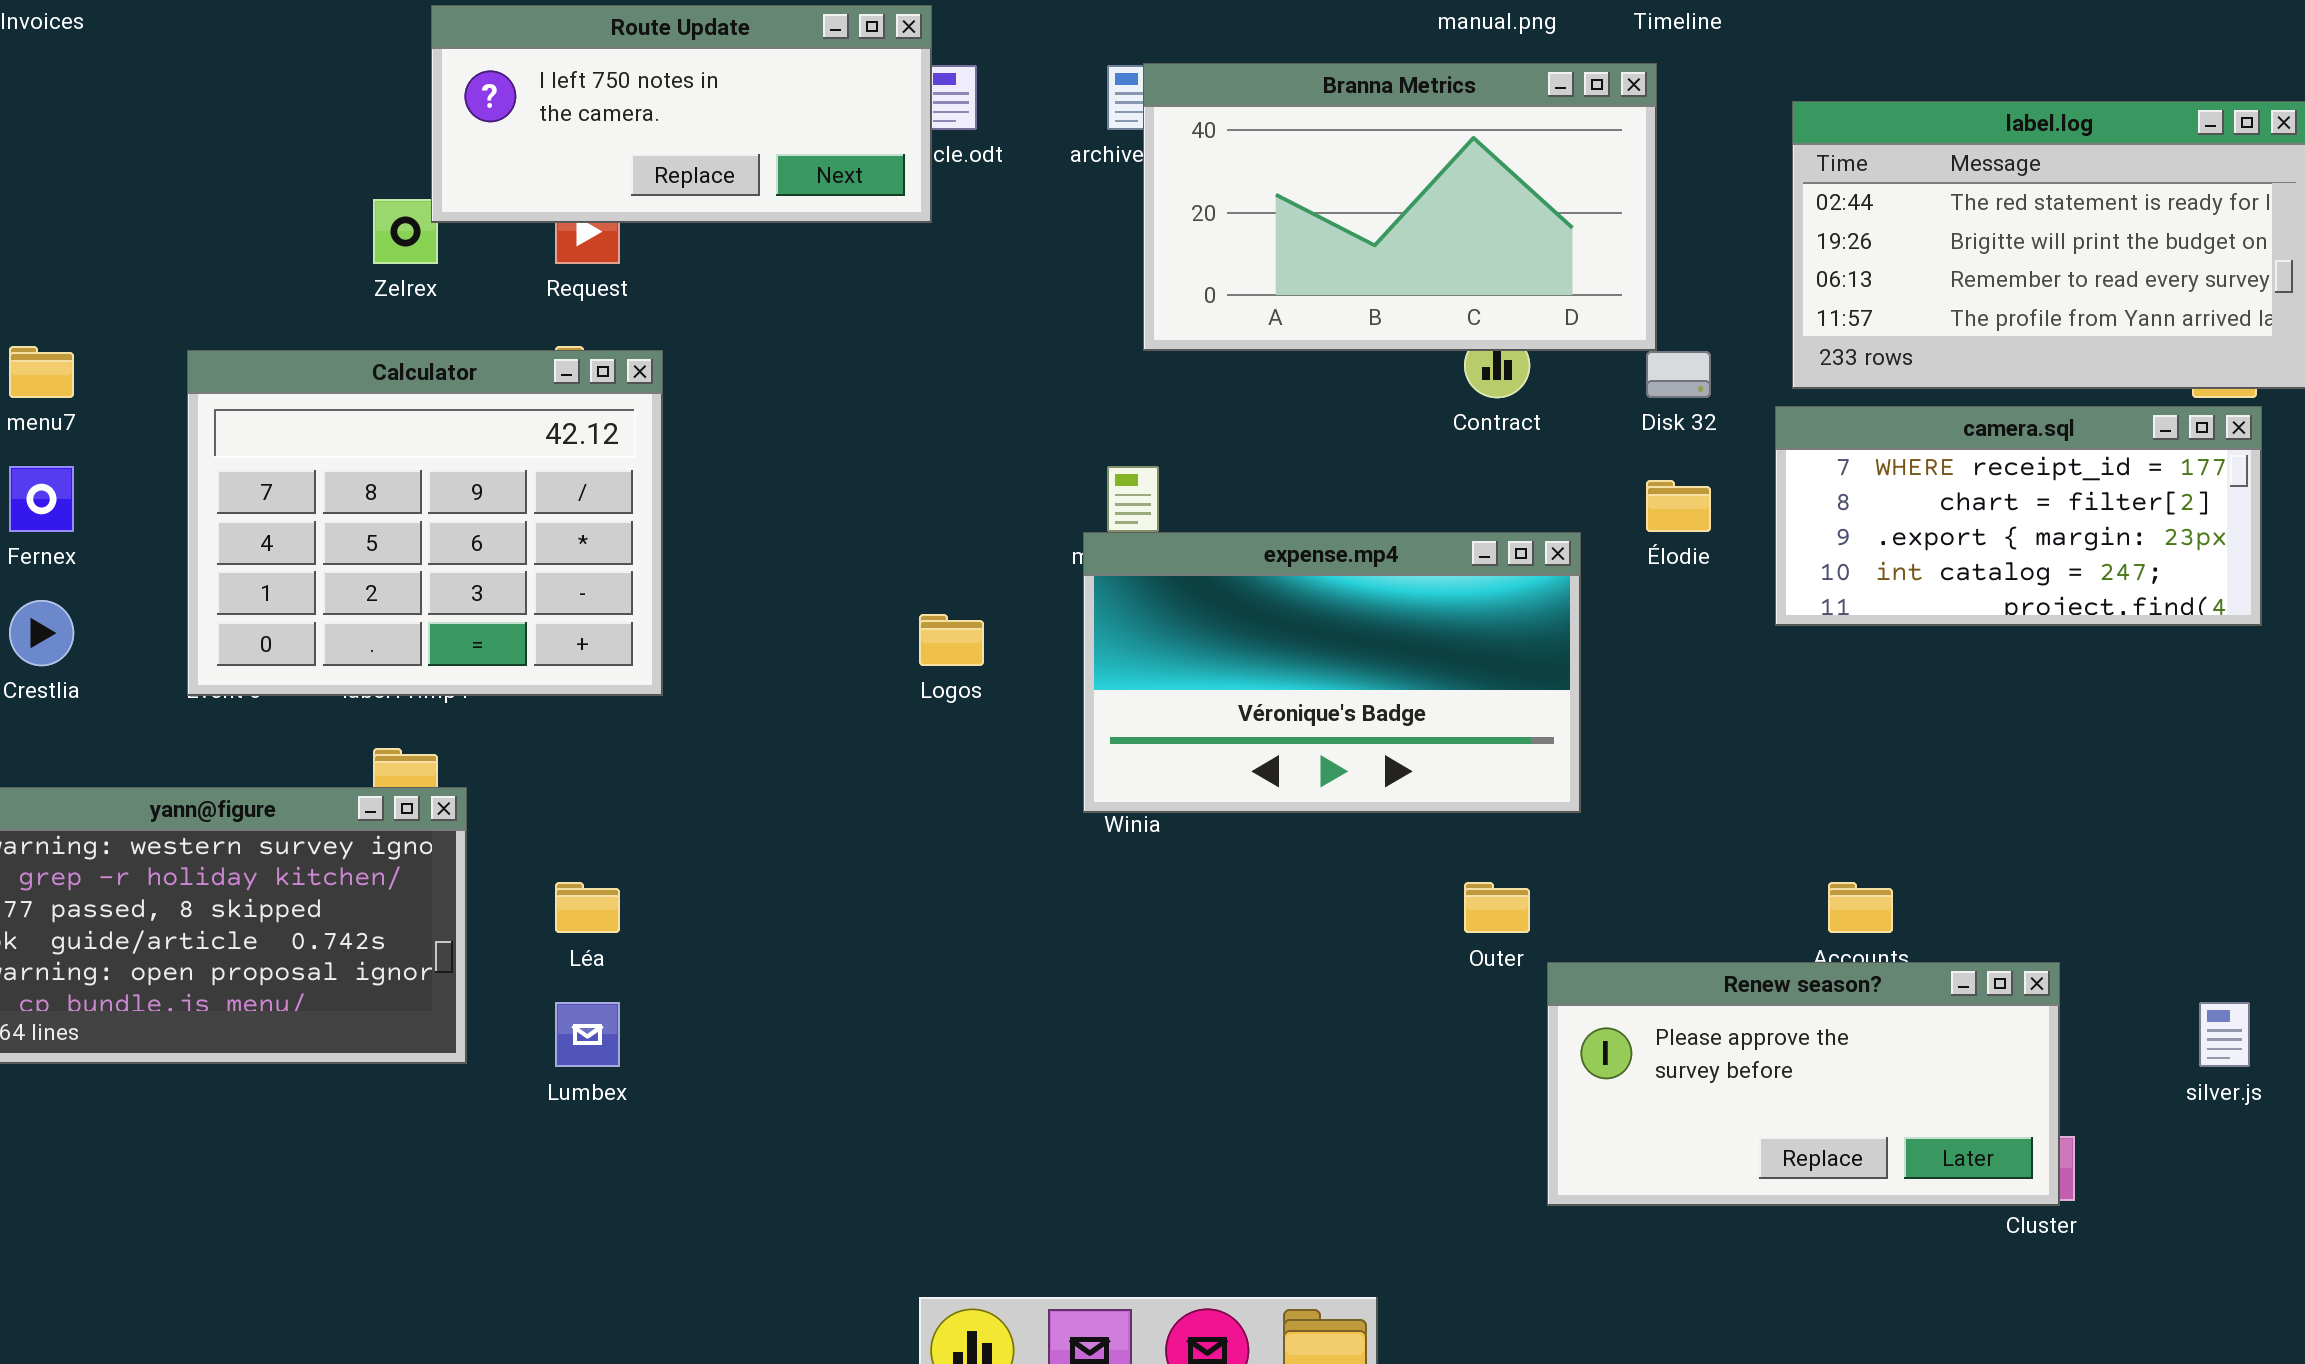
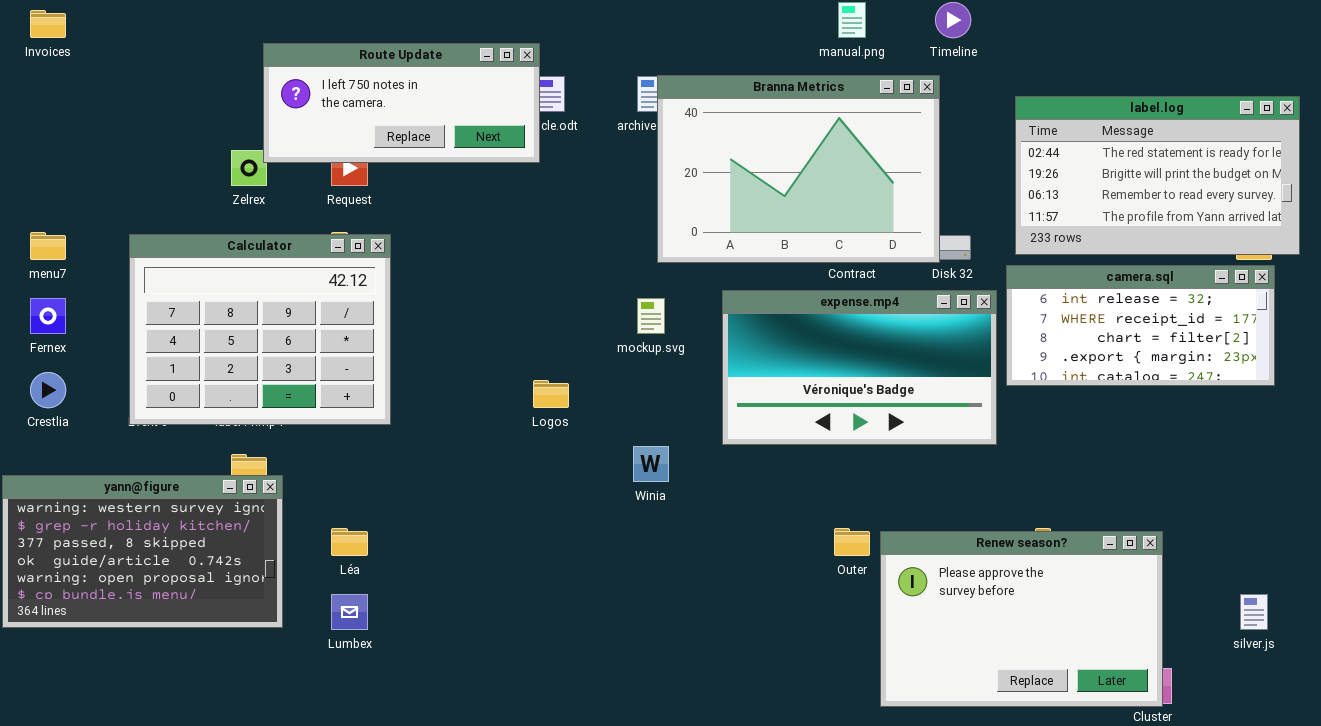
Branna Metrics: [1143,63,1657,351] -> [657,75,940,263], resized
camera.sql: [1775,406,2262,626] -> [1006,265,1275,386], scrolled up 1 row
expense.mp4: [1083,532,1581,813] -> [722,290,997,445], moved
Renew season?: [1547,962,2060,1206] -> [880,531,1163,707], resized

